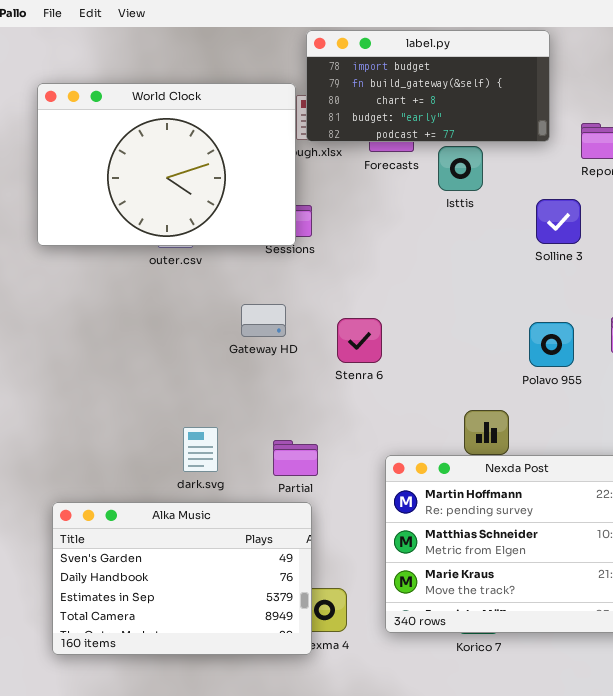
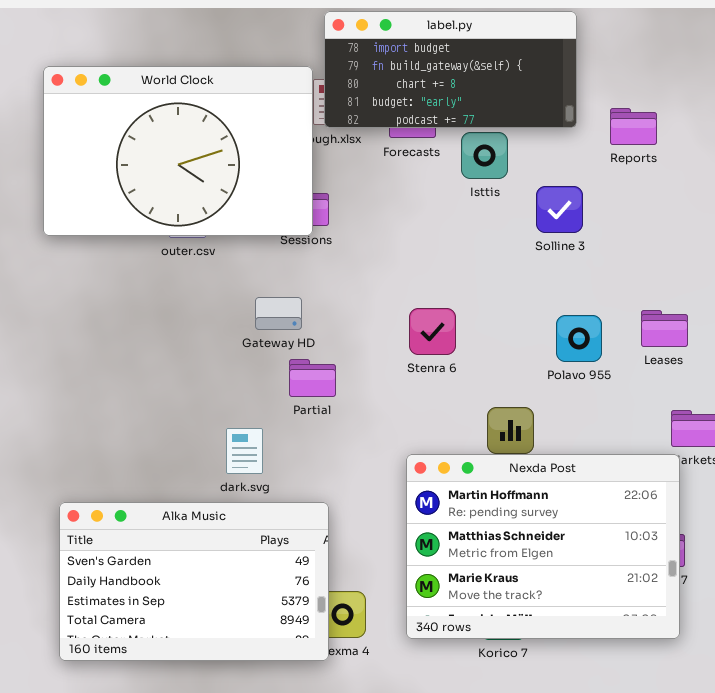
Solline 3: [536,199,581,244] -> [536,186,583,233], moved
Stenra 6: [337,318,382,363] -> [409,308,456,355], moved
dark.svg: [183,427,218,472] -> [226,428,263,474], moved
Partial: [273,440,318,476] -> [289,359,336,397], moved

